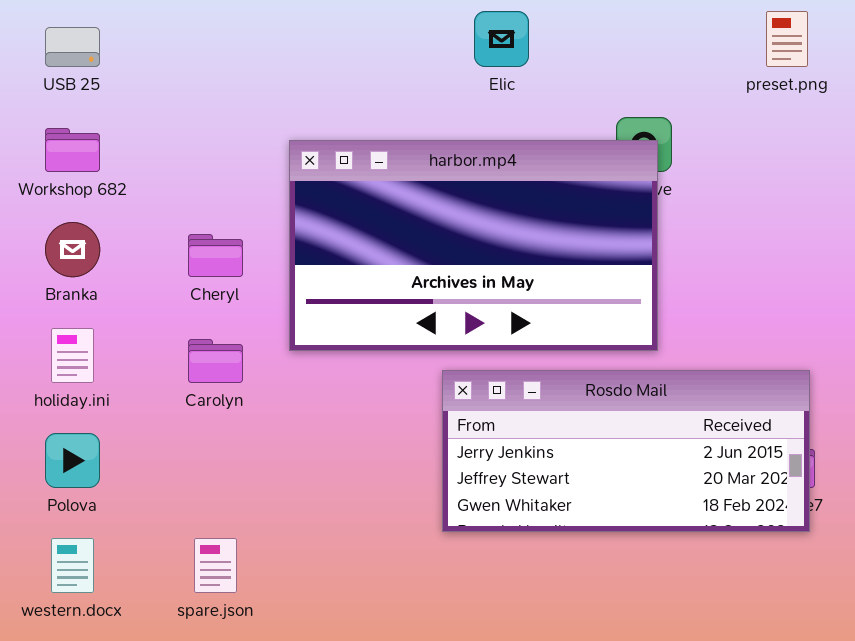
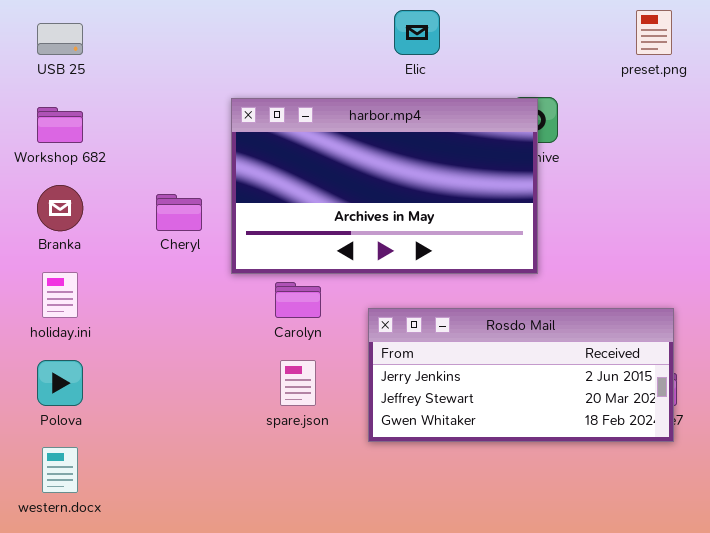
harbor.mp4: [289,140,658,351] -> [231,98,538,274], moved
Carolyn: [188,339,243,383] -> [275,282,321,318], moved
spare.json: [194,538,237,593] -> [280,360,316,406], moved

